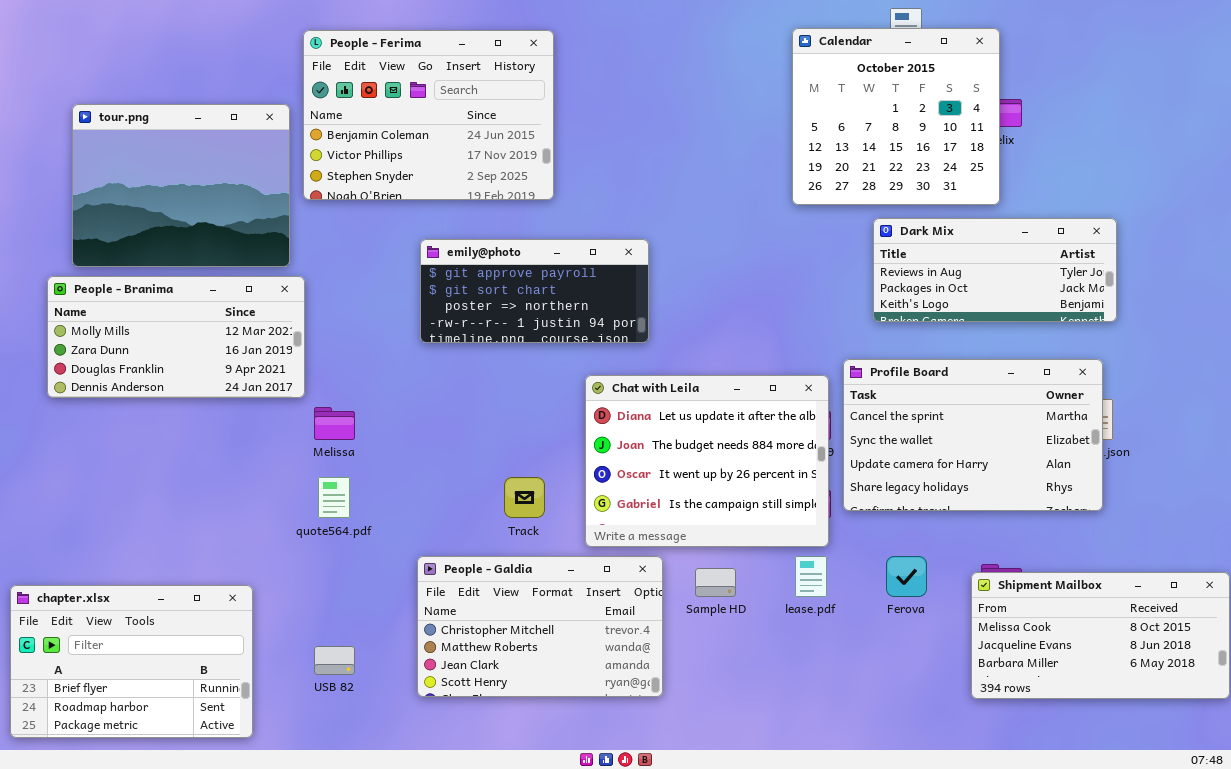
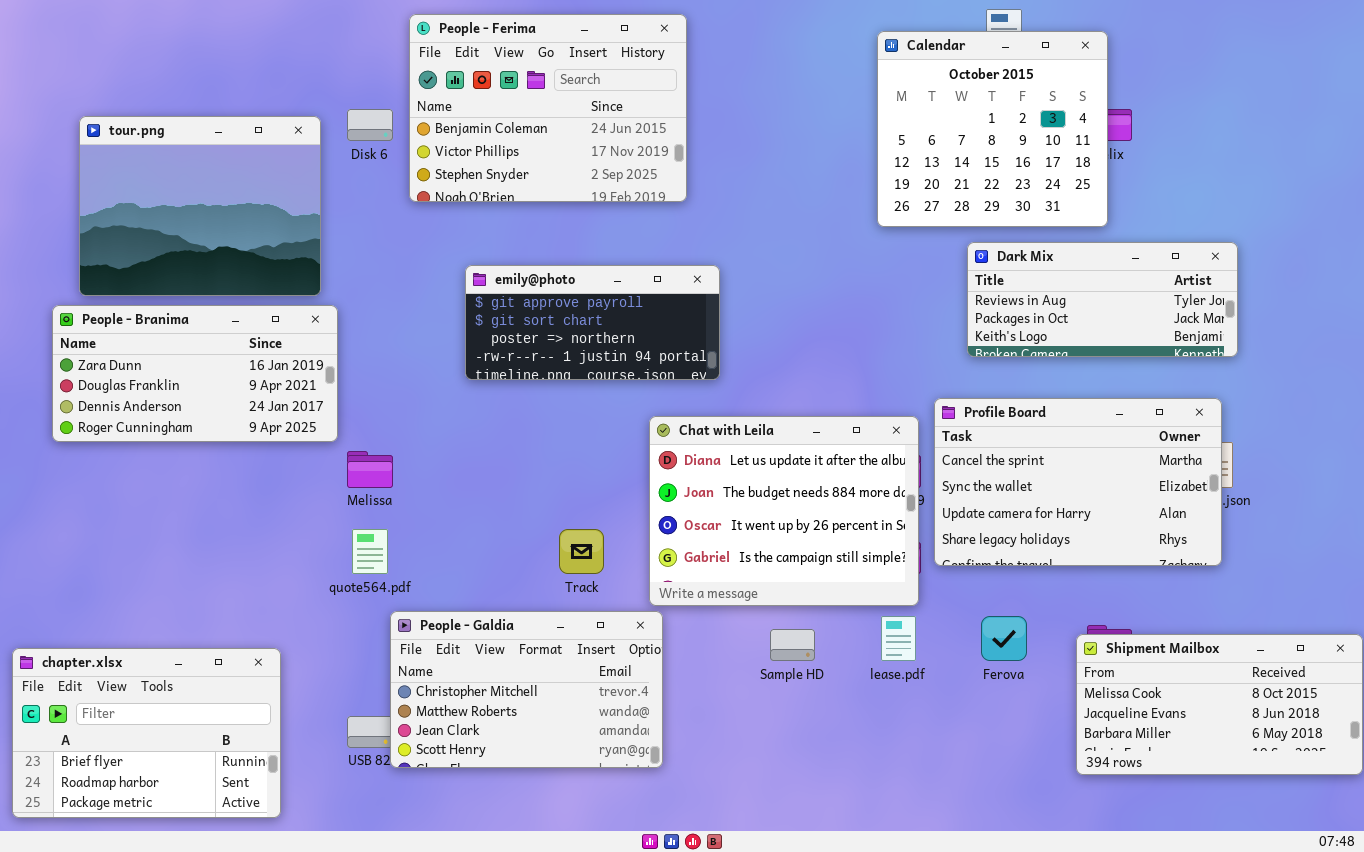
People - Ferima: [303,30,554,200] -> [409,14,687,202], moved
People - Branima: [47,276,305,398] -> [52,305,338,442], scrolled down 1 row
People - Galdia: [417,556,663,697] -> [390,611,663,768], moved

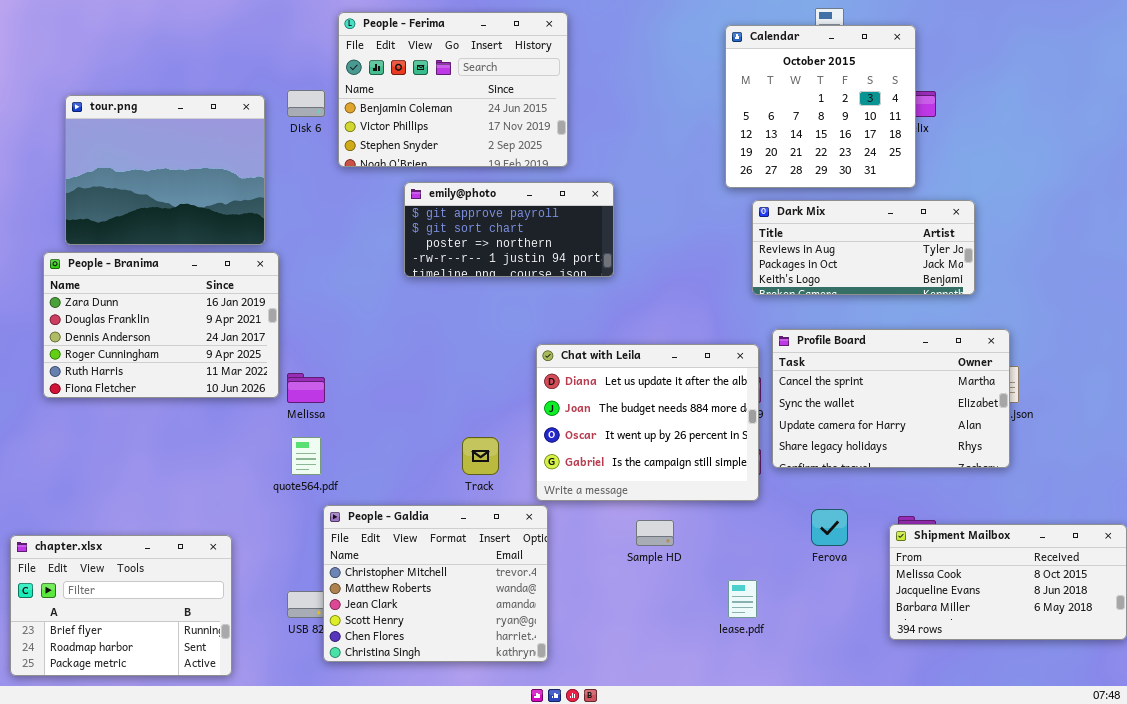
Dark Mix: [967,242,1238,357] -> [752,200,975,295], moved
emily@photo: [465,265,720,380] -> [404,182,614,277], moved
People - Branima: [52,305,338,442] -> [43,252,279,398], resized
People - Galdia: [390,611,663,768] -> [323,505,548,662], resized
lease.pdf: [881,616,916,661] -> [728,580,757,618], moved

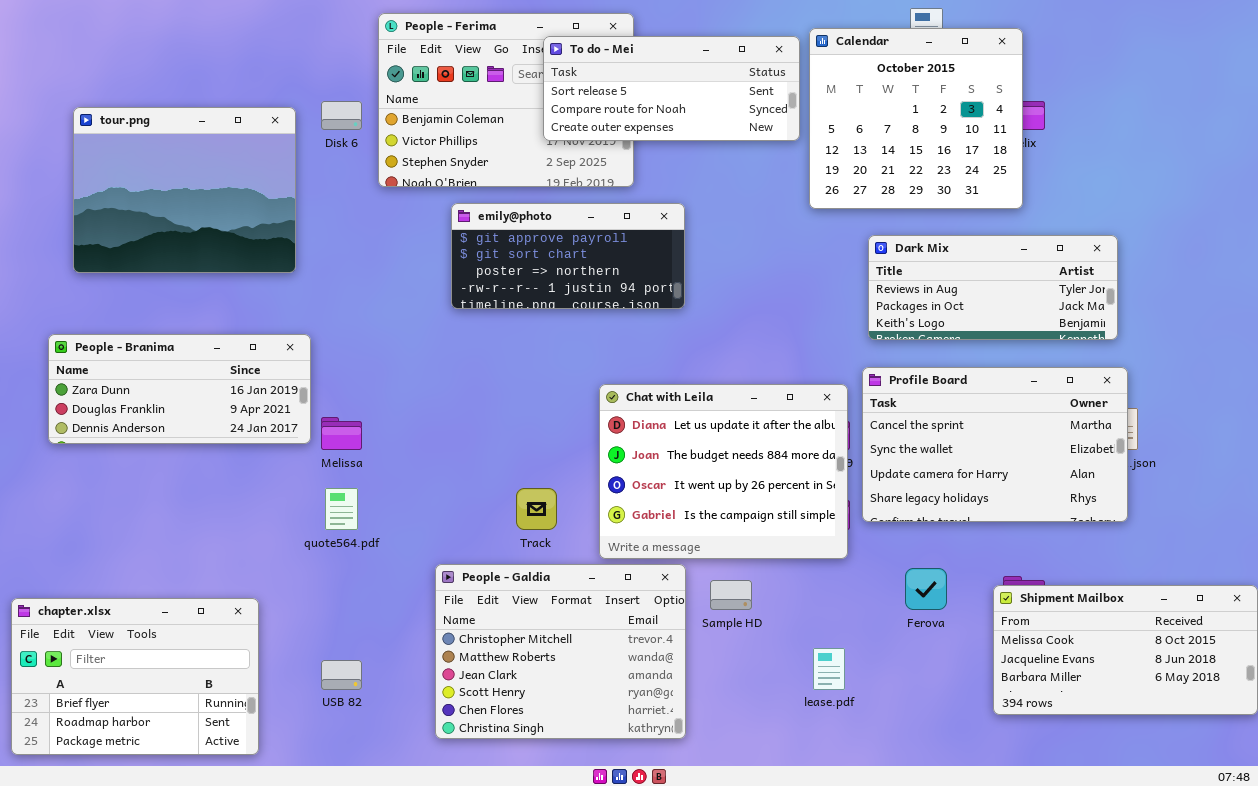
To do - Mei: none -> [543,36,800,141], opened
Dark Mix: [752,200,975,295] -> [868,235,1118,340], moved
People - Branima: [43,252,279,398] -> [48,334,311,444], resized
People - Galdia: [323,505,548,662] -> [435,564,686,739], moved

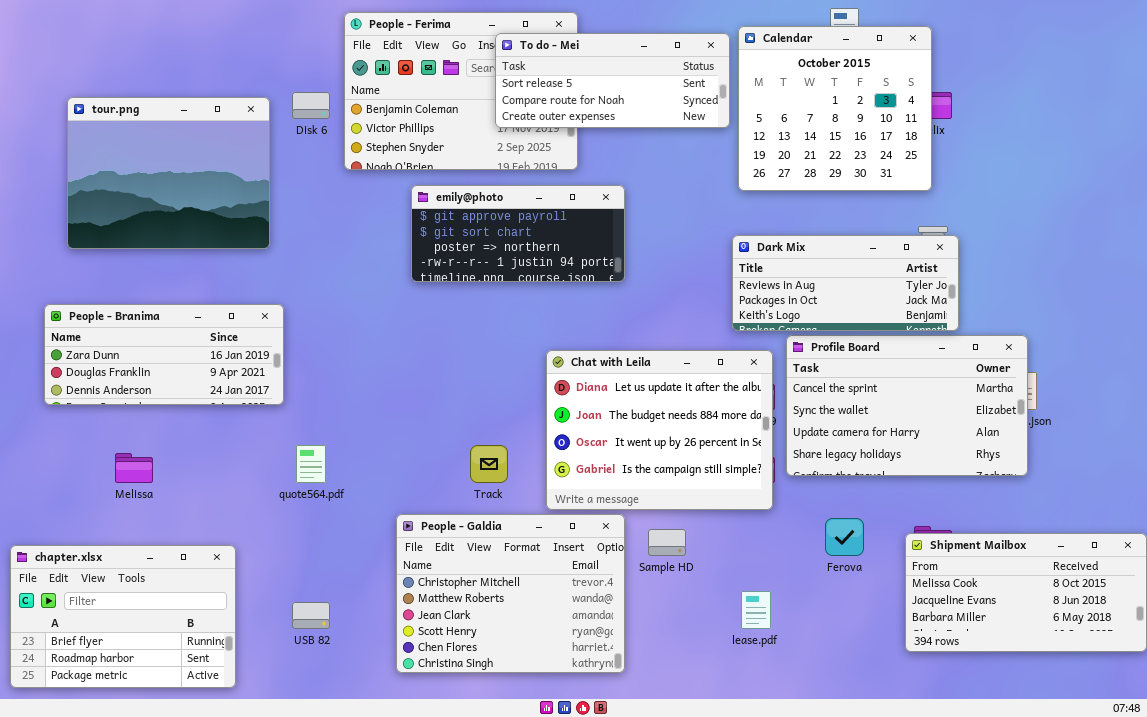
Dark Mix: [868,235,1118,340] -> [732,235,959,331], moved
Melissa: [321,417,362,450] -> [115,453,153,483], moved

